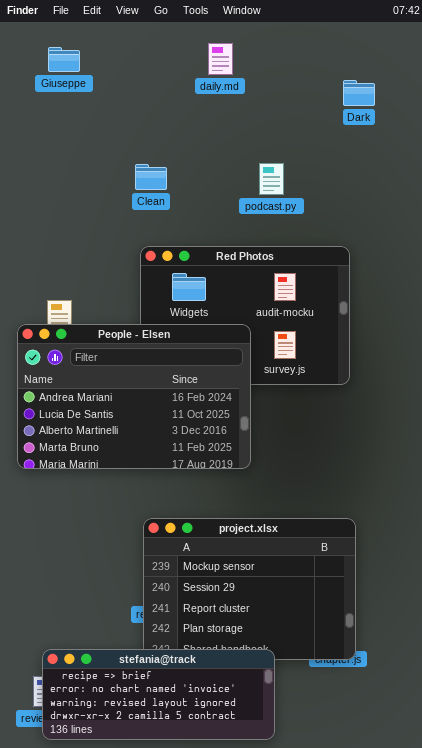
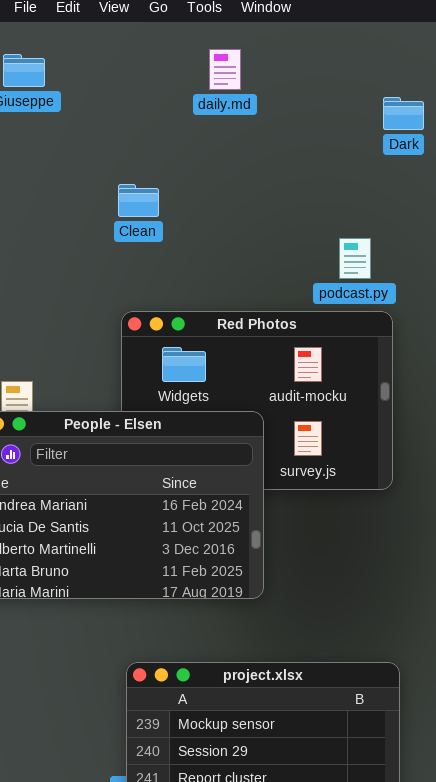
podcast.py: [259,163,284,195] -> [339,238,371,279], moved
Clean: [135,164,167,190] -> [118,184,159,217], moved

